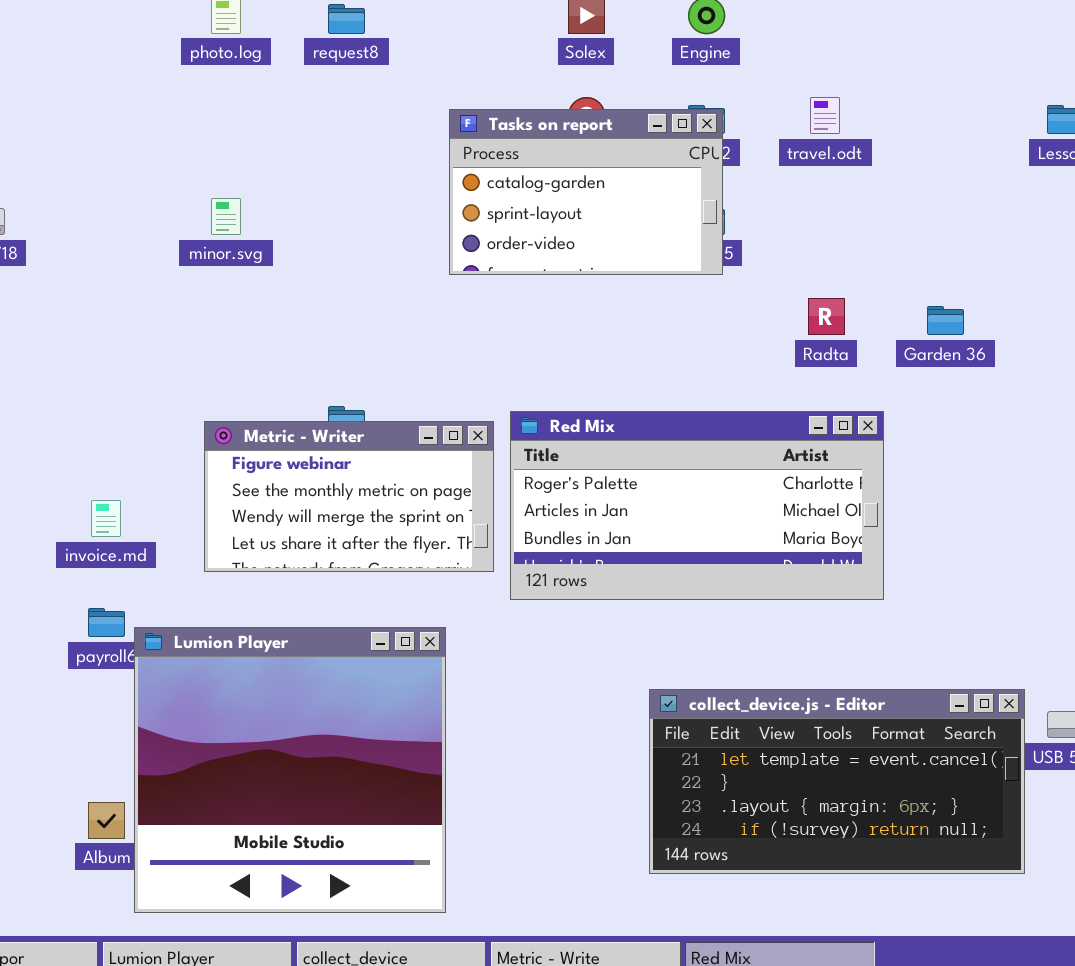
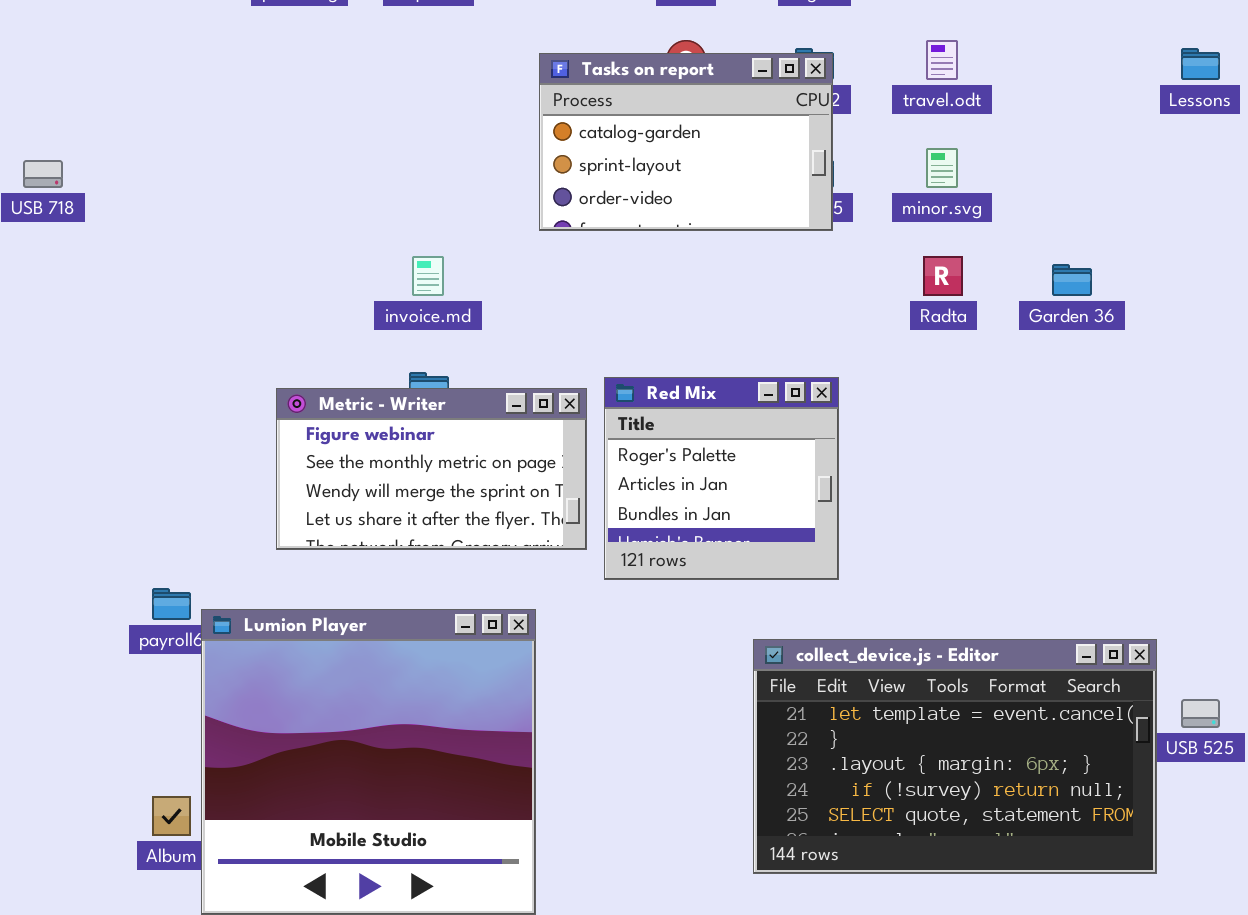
minor.svg: [211,198,241,235] -> [926,148,958,188], moved
Red Mix: [510,411,884,600] -> [604,377,839,580], resized
invoice.md: [91,500,121,537] -> [412,256,444,296], moved
collect_device.js - Editor: [649,689,1025,874] -> [753,639,1157,874], resized

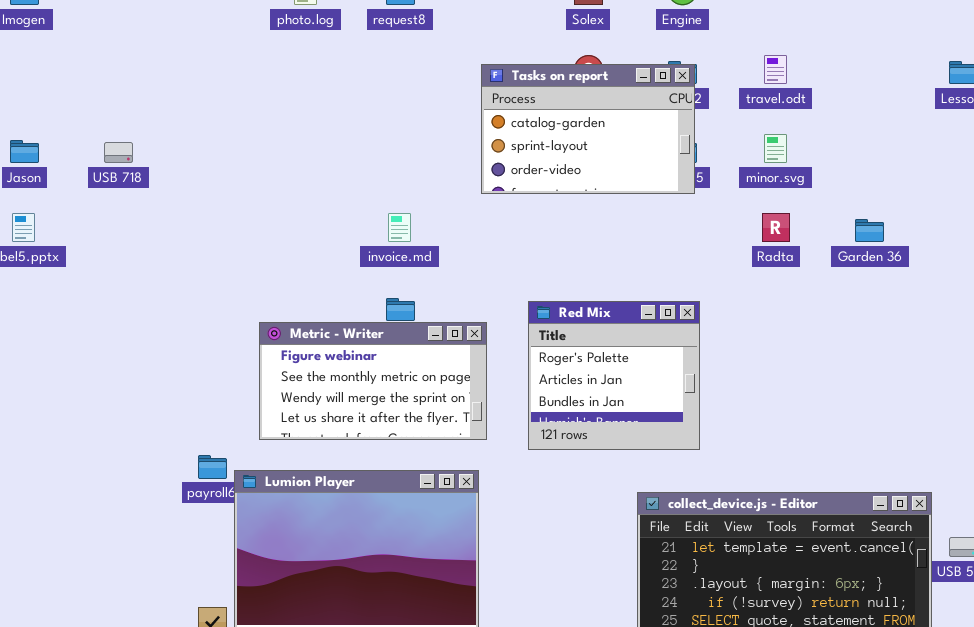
Metric - Writer: [276,388,587,550] -> [259,322,487,440], moved

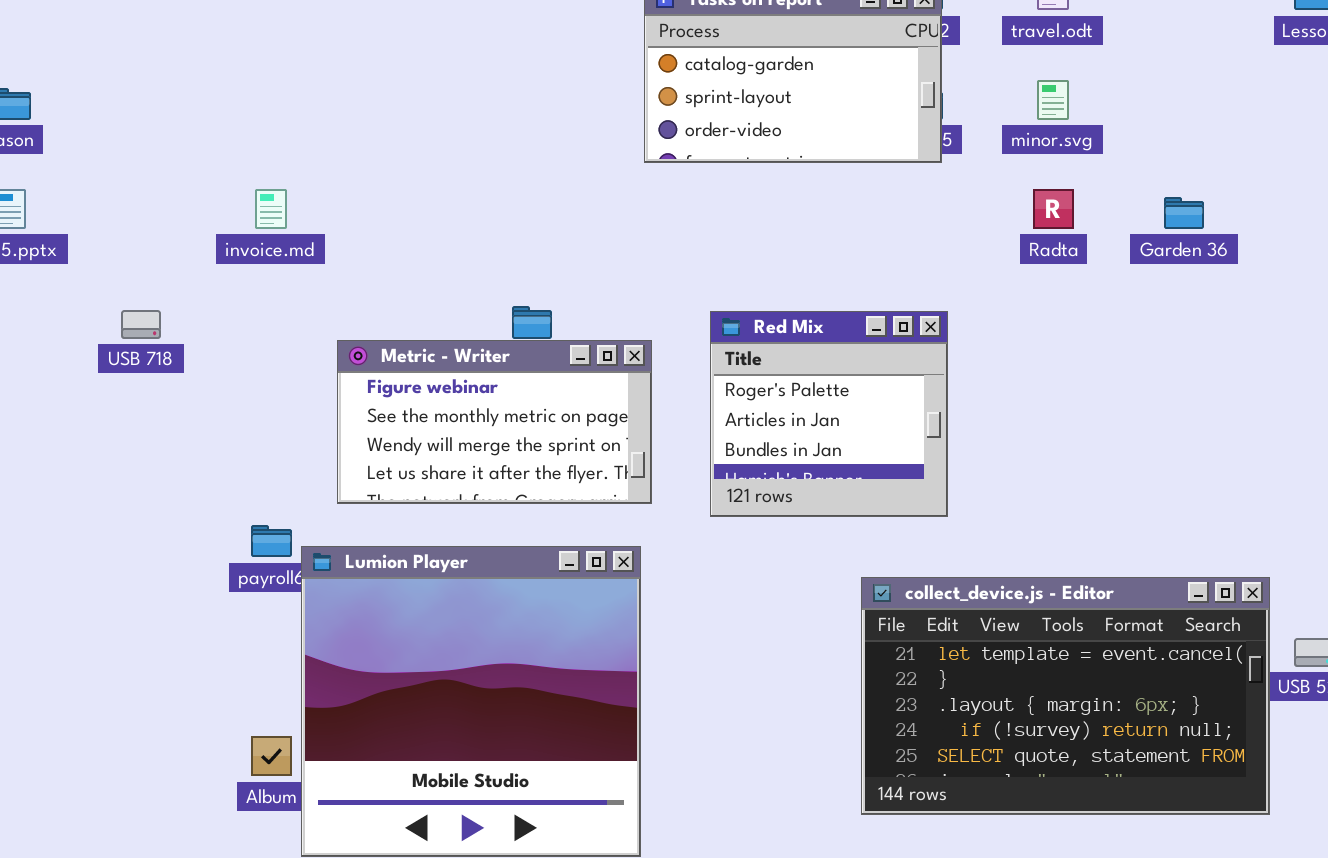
USB 718: [104,142,133,163] -> [121,310,161,339], moved
invoice.md: [388,213,411,242] -> [255,189,287,229], moved

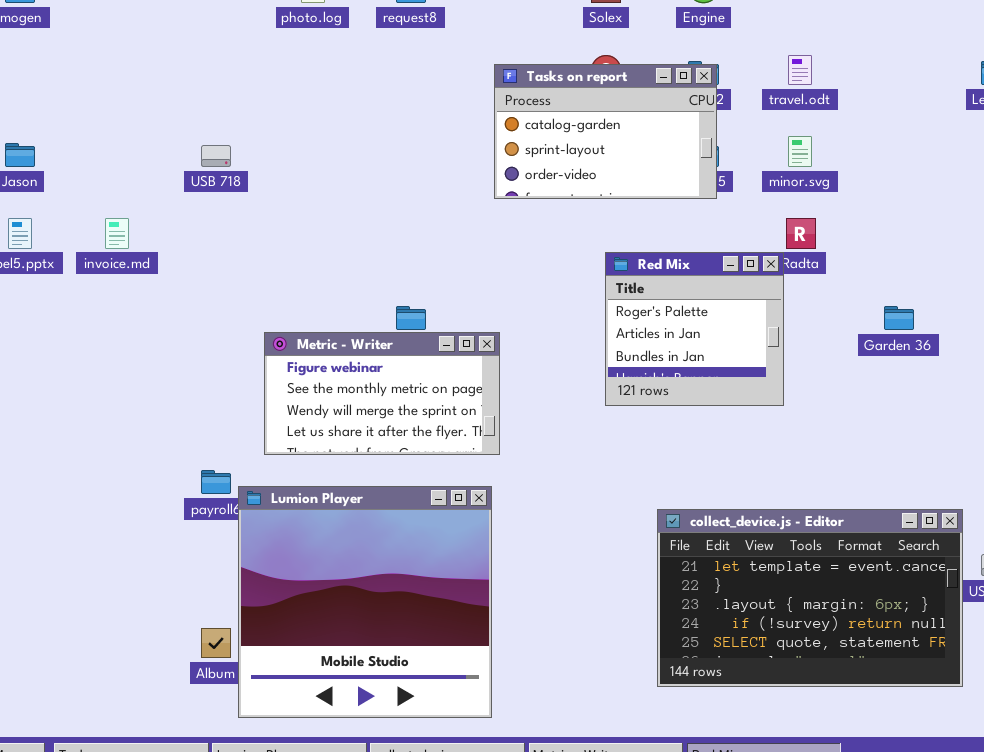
invoice.md: [255,189,287,229] -> [105,218,129,249], moved
Garden 36: [1164,197,1204,229] -> [884,306,914,330], moved
USB 718: [121,310,161,339] -> [201,145,231,167], moved
Red Mix: [710,311,948,517] -> [605,252,784,406], moved

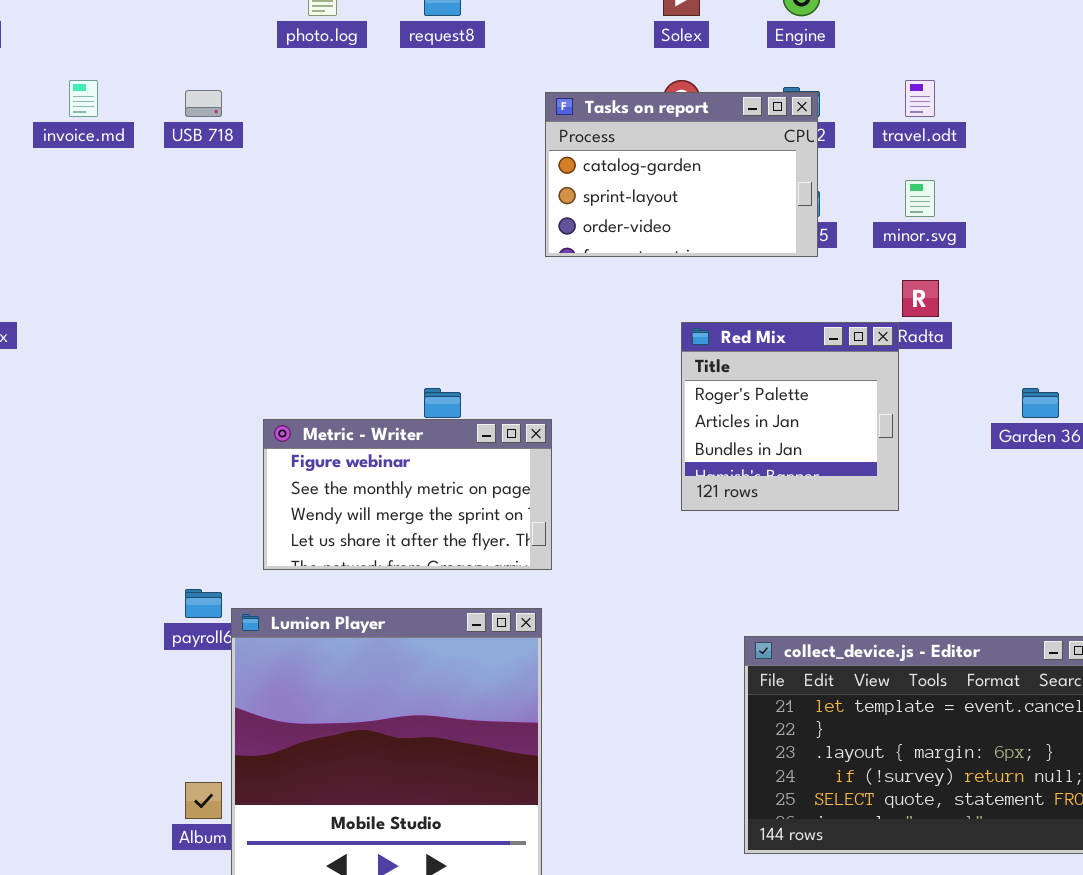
USB 718: [201,145,231,167] -> [185,90,222,117], moved
invoice.md: [105,218,129,249] -> [69,80,98,117], moved

